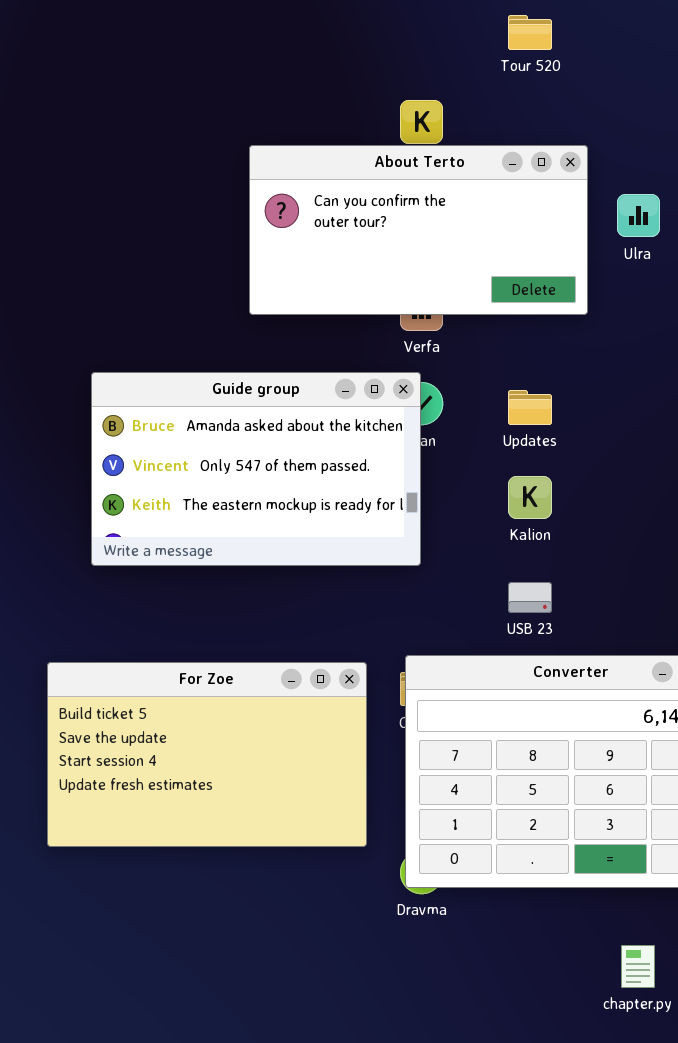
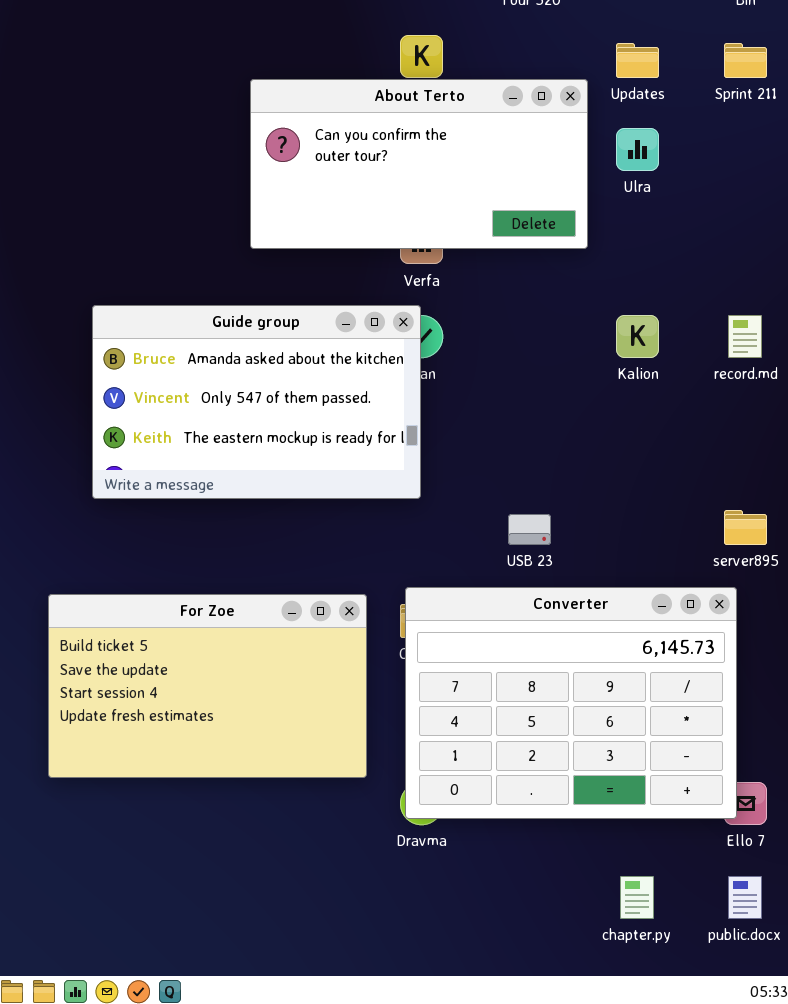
Updates: [508,390,552,425] -> [616,43,659,78], moved
Kalion: [508,476,552,519] -> [616,315,659,358], moved

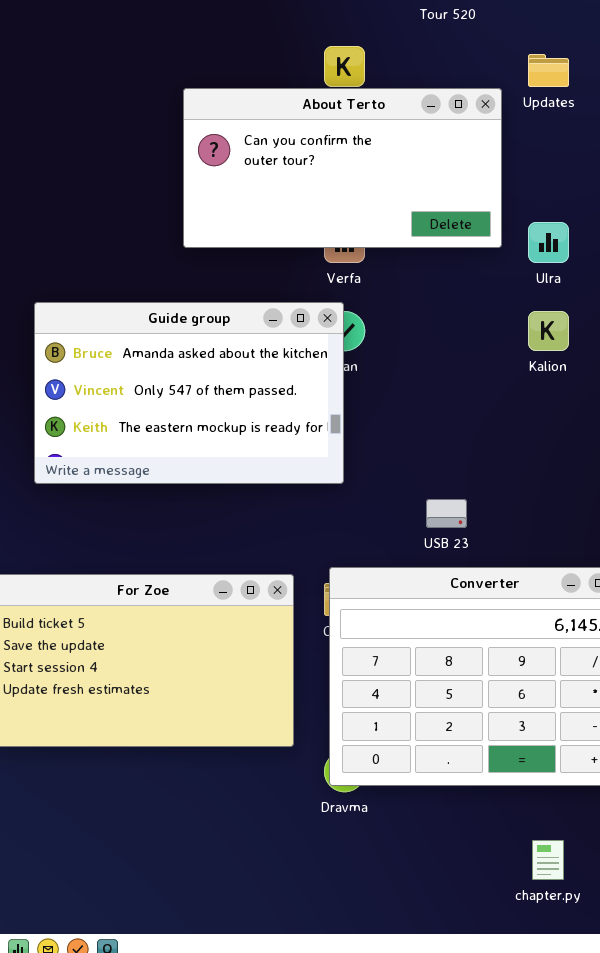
Ulra: [616,128,659,171] -> [528,222,569,263], moved

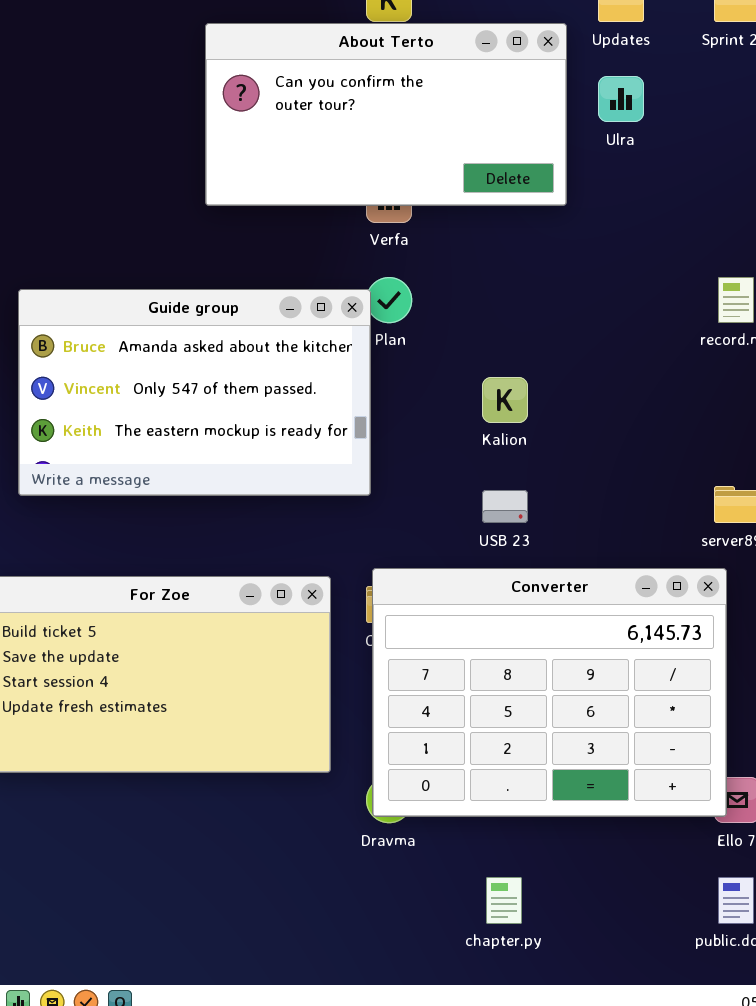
Ulra: [528,222,569,263] -> [598,76,644,122], moved
Guide group: [34,302,344,484] -> [18,289,371,496], moved
Kalion: [528,311,569,351] -> [482,377,528,423], moved
chapter.py: [532,840,564,880] -> [486,877,522,924], moved

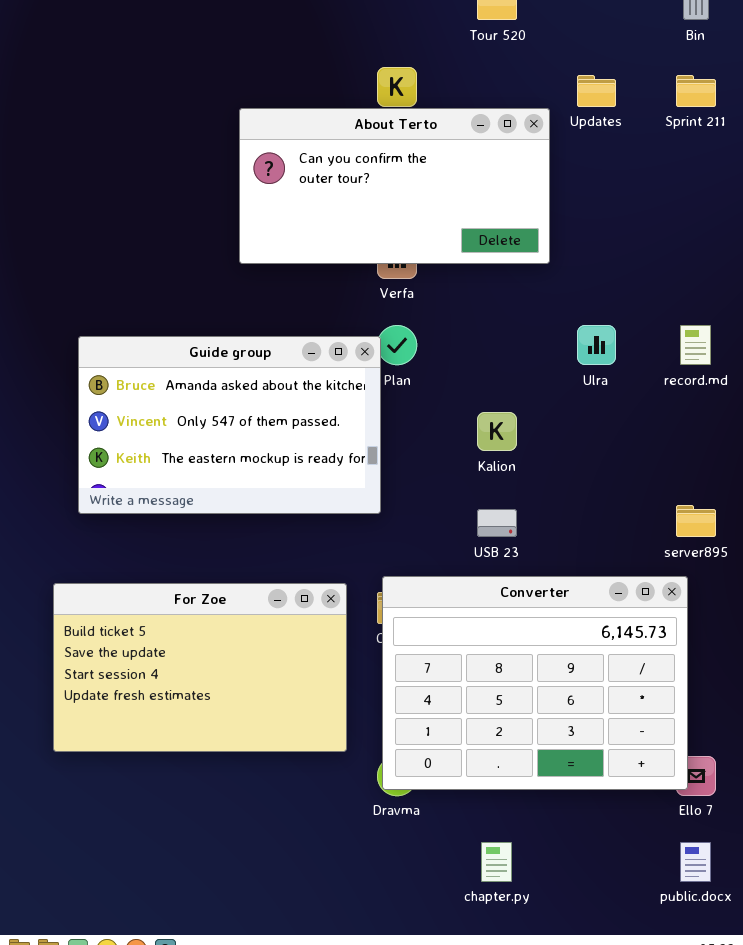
Ulra: [598,76,644,122] -> [577,325,616,365], moved

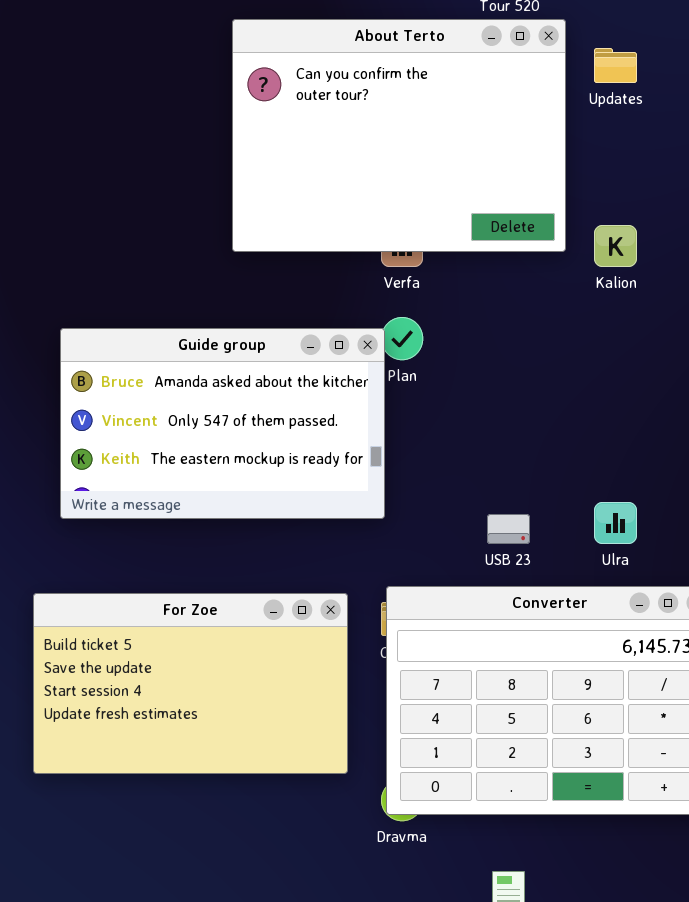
About Terto: [239,108,550,264] -> [232,19,566,252], resized
Ulra: [577,325,616,365] -> [594,502,637,544], moved
Kalion: [477,412,517,451] -> [594,225,637,267], moved

